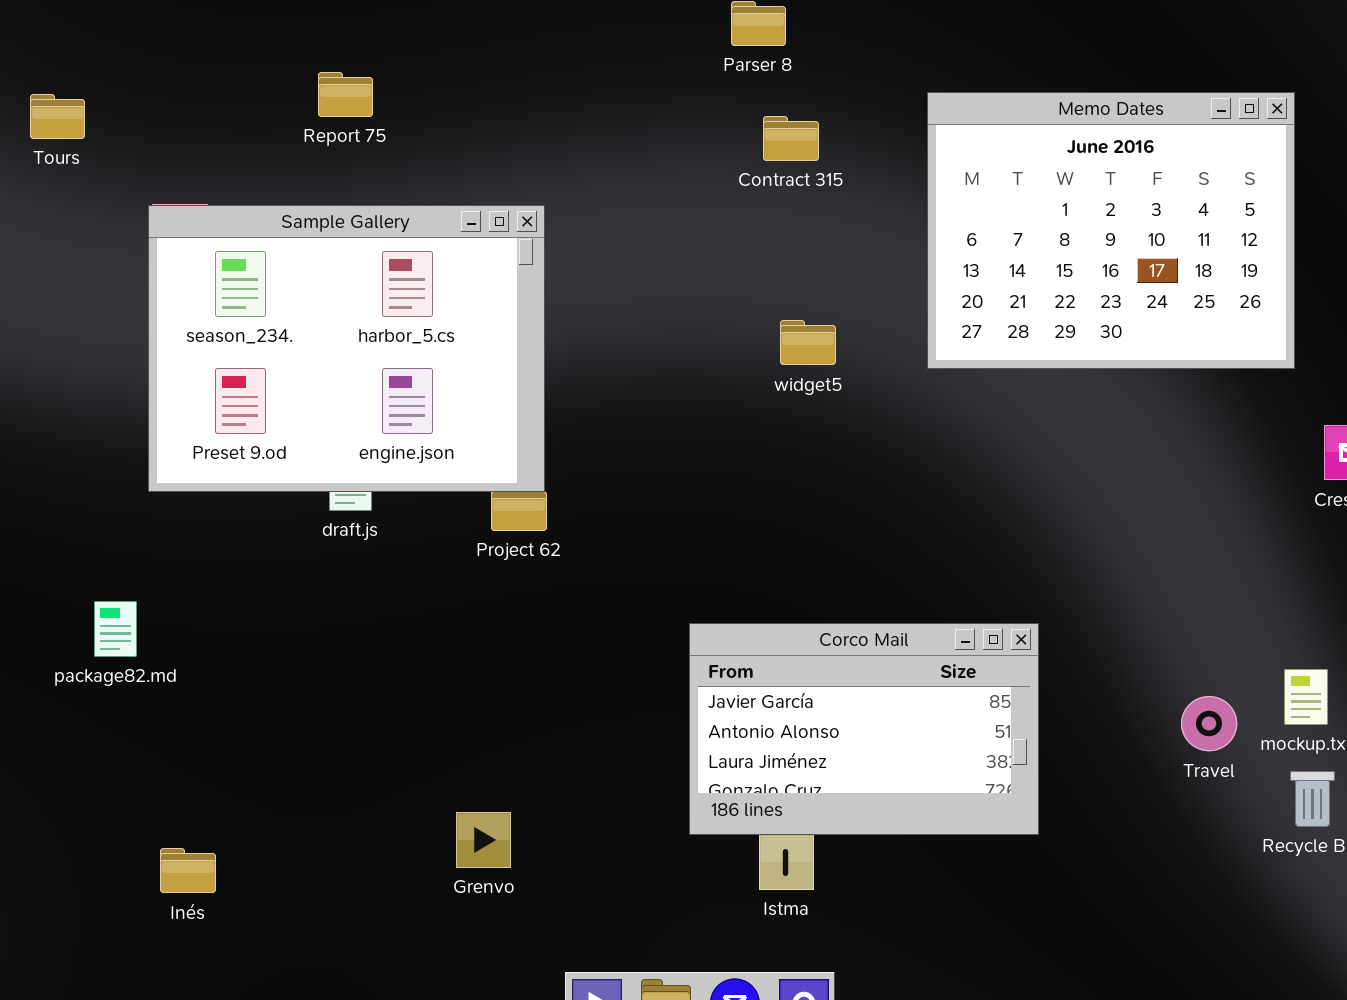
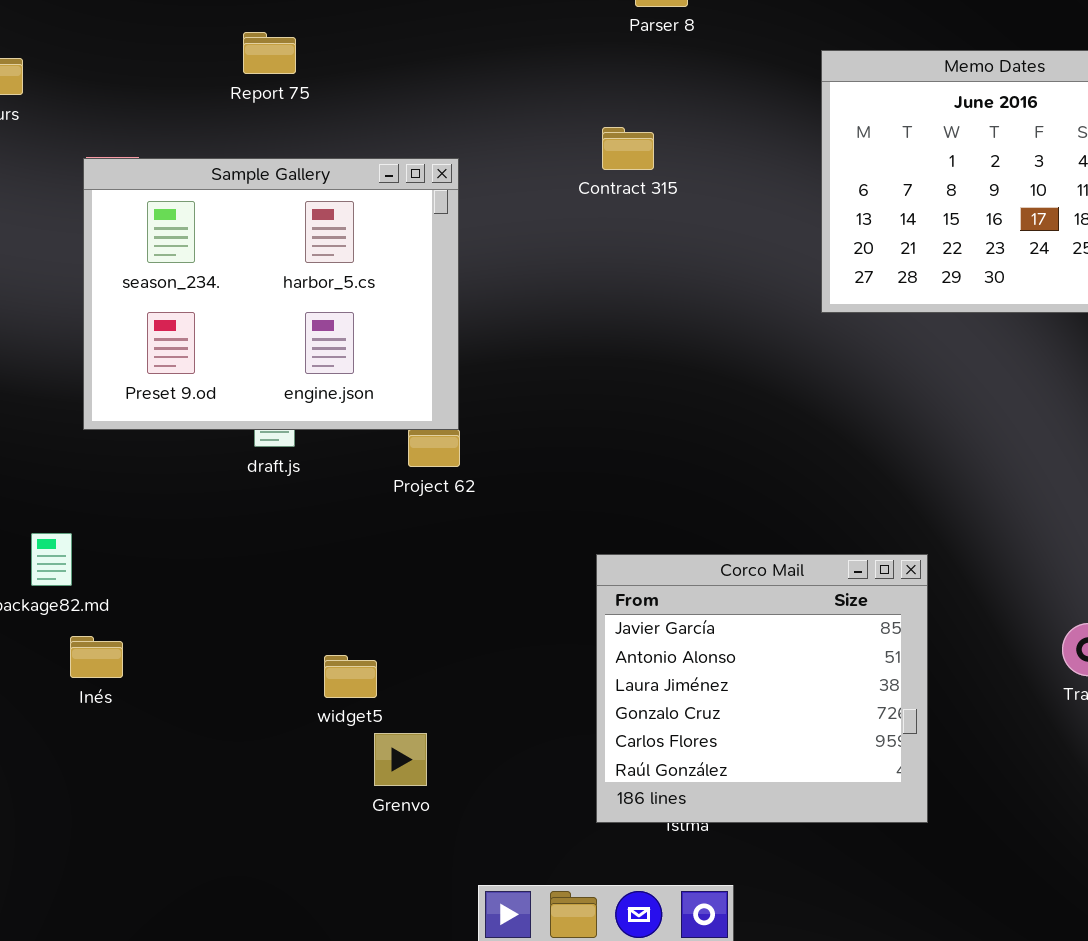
Contract 315: [763,116,819,161] -> [602,127,654,170], moved
widget5: [780,320,836,365] -> [324,655,377,698], moved
Corco Mail: [689,623,1039,835] -> [596,554,928,823], resized
Inés: [160,848,216,893] -> [70,636,123,678], moved

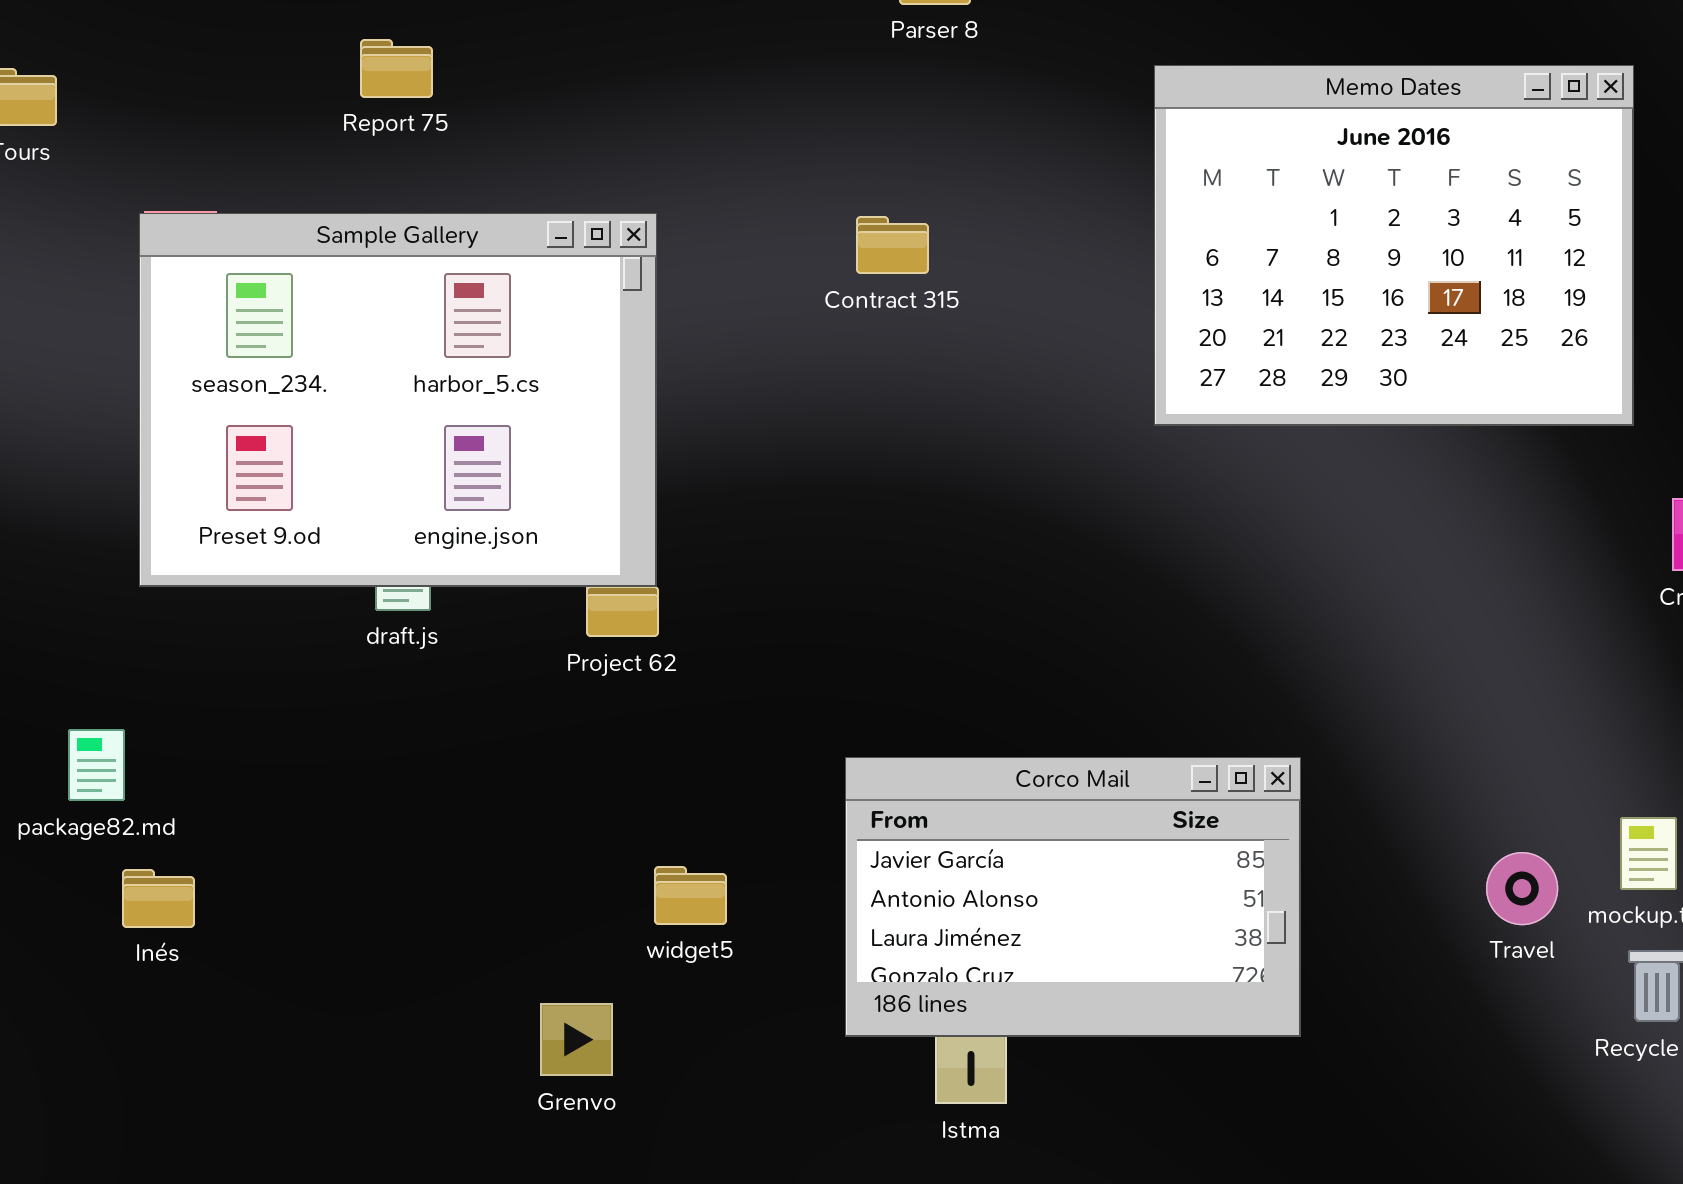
Contract 315: [602,127,654,170] -> [856,216,929,274], moved
Corco Mail: [596,554,928,823] -> [845,757,1301,1037], resized
widget5: [324,655,377,698] -> [654,866,727,925], moved

